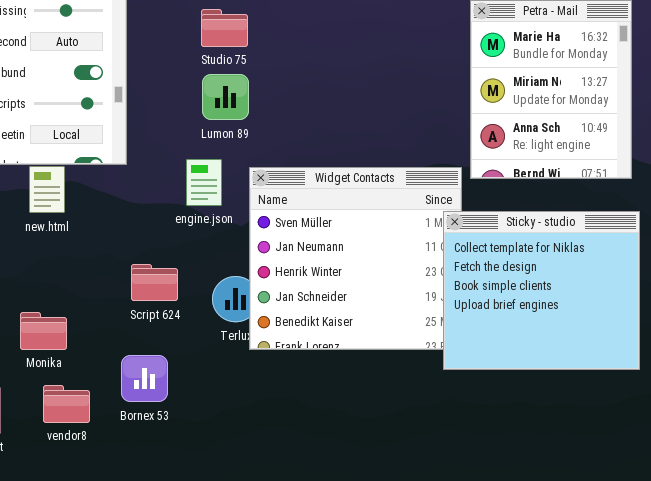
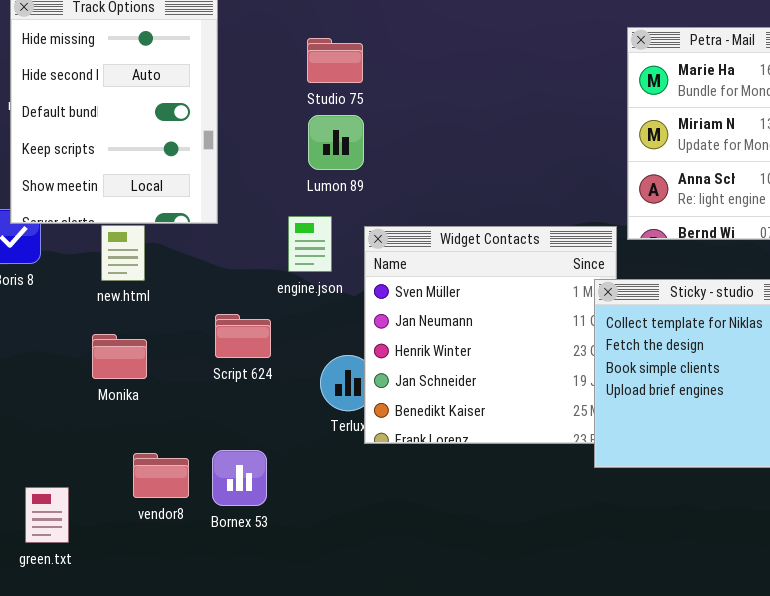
Script 624: [131,264,178,301] -> [215,314,271,358], moved
Monika: [20,312,67,350] -> [92,334,147,379], moved
vendor8: [43,385,90,423] -> [133,453,189,498], moved

